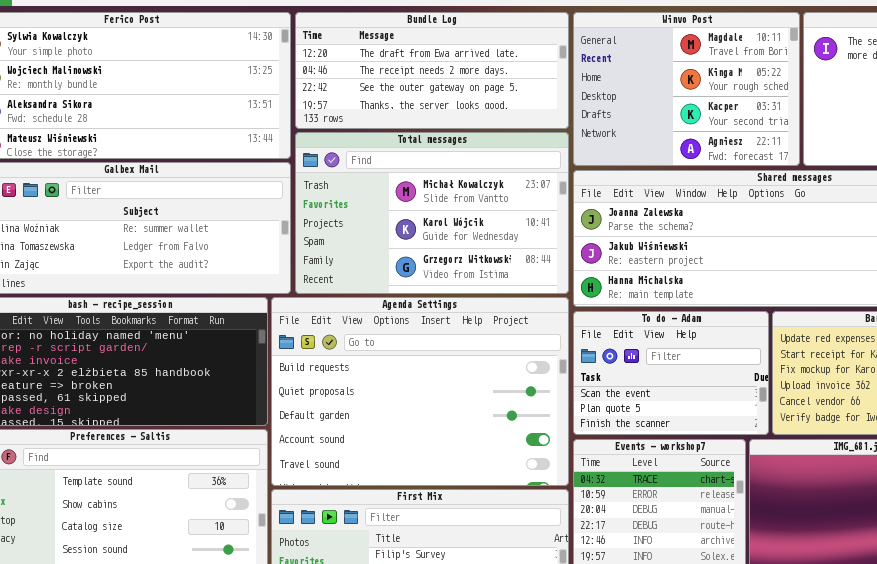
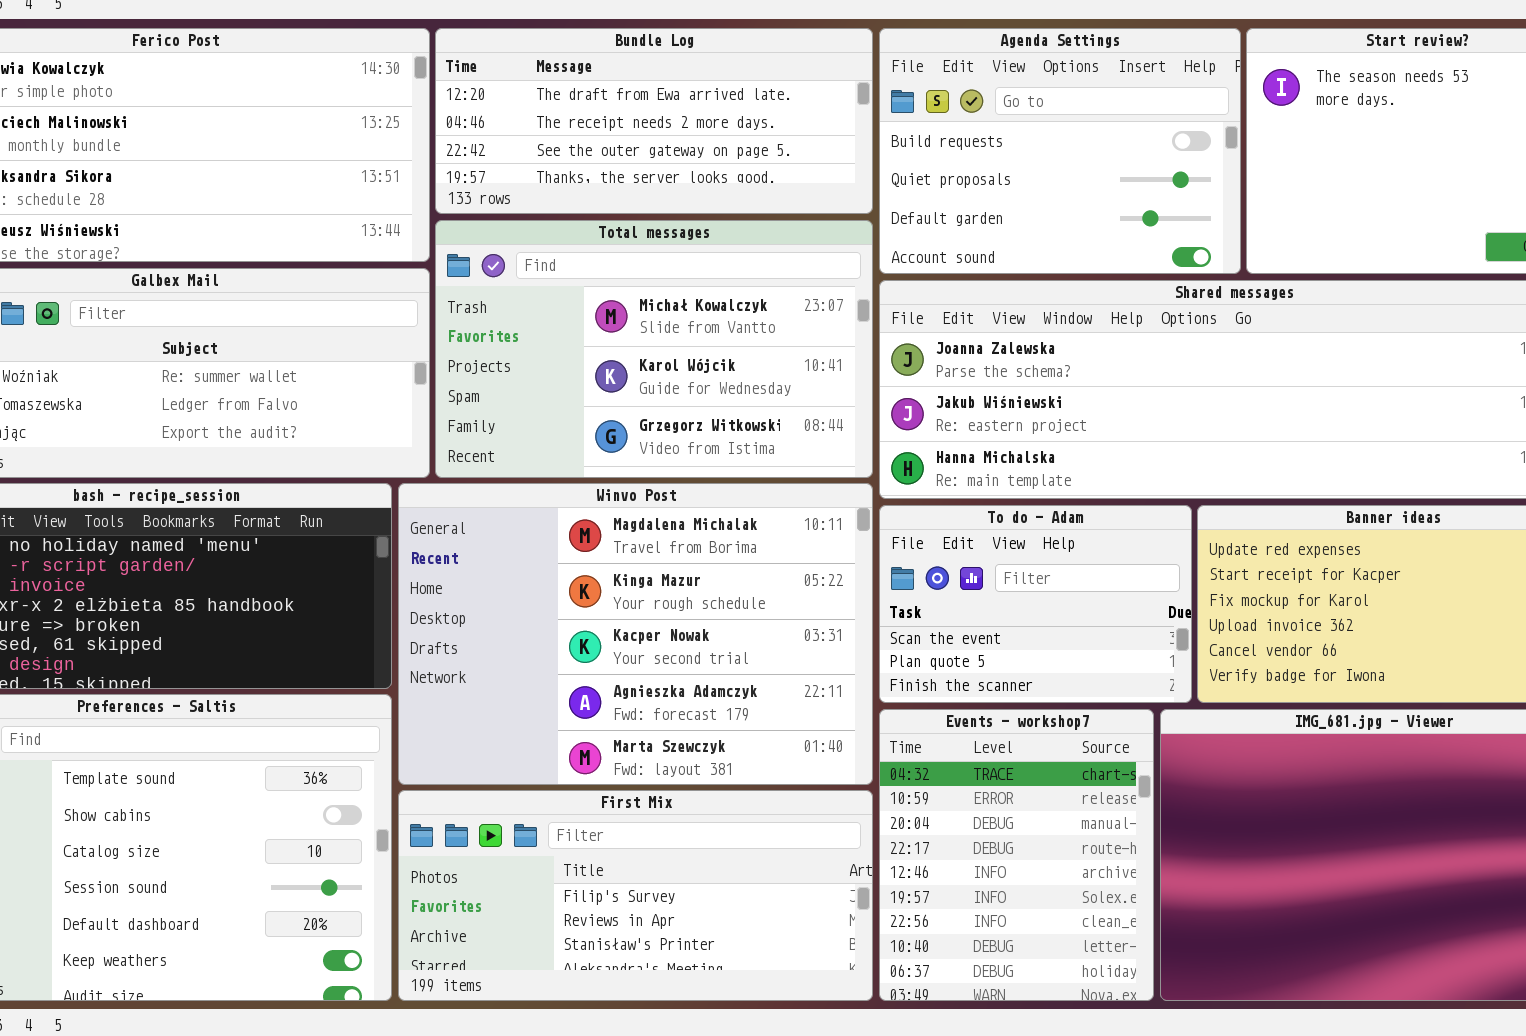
Winvo Post: [573,12,800,166] -> [398,483,873,785], moved, resized
Agenda Settings: [271,297,569,486] -> [879,28,1241,274], moved, resized

